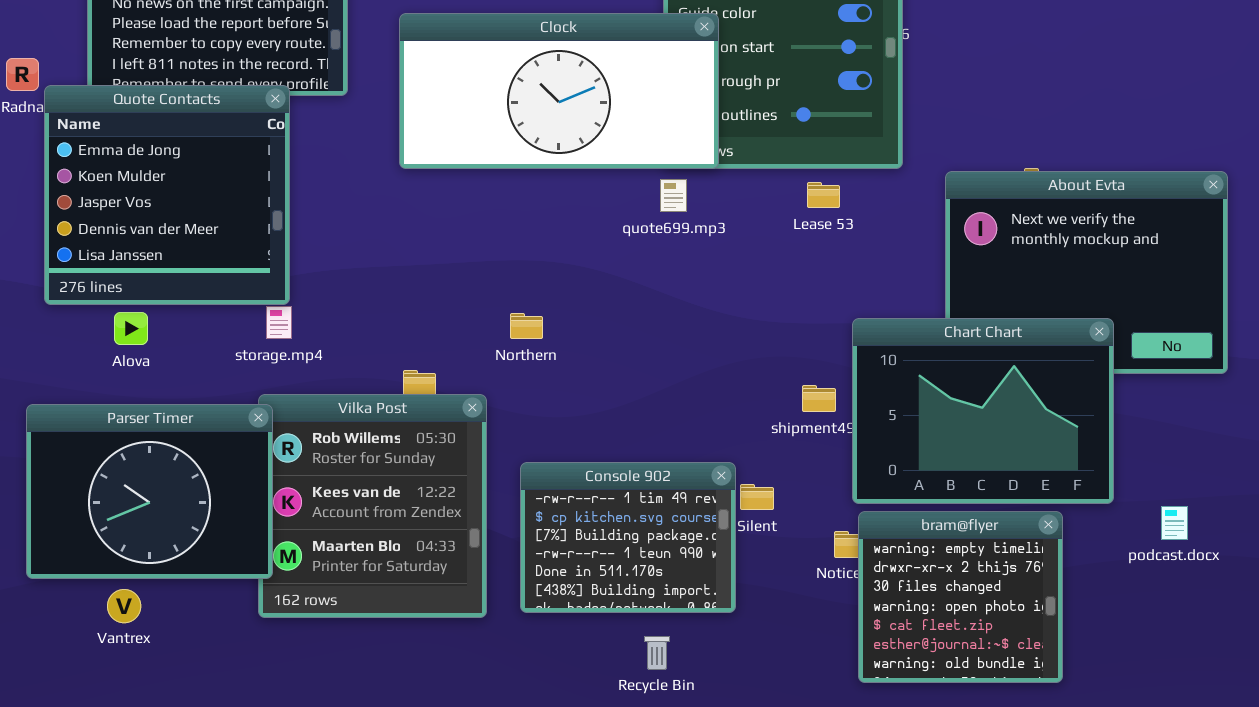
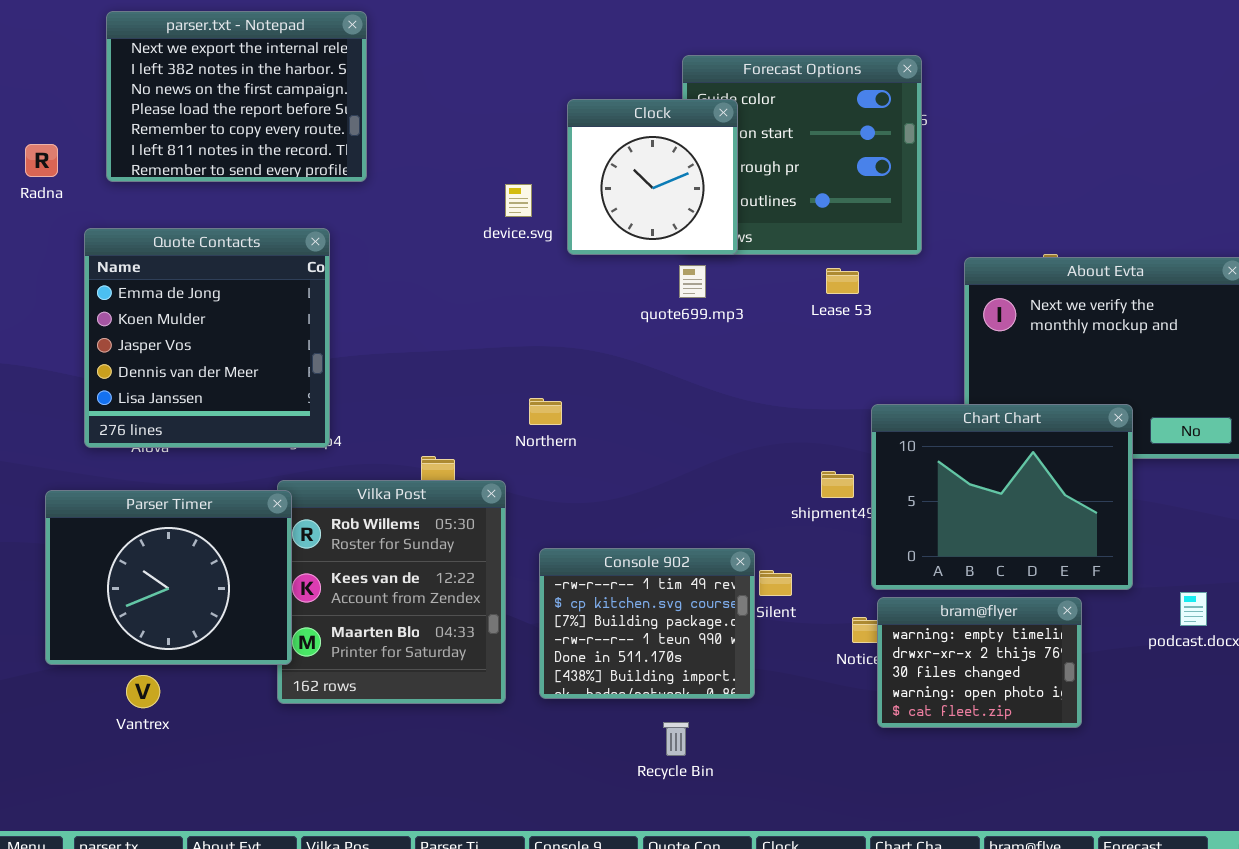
Clock: [399,13,719,169] -> [567,99,738,255], resized
Quote Contacts: [44,85,290,305] -> [84,228,330,448], moved
bram@flyer: [858,511,1063,683] -> [877,597,1082,728], resized

